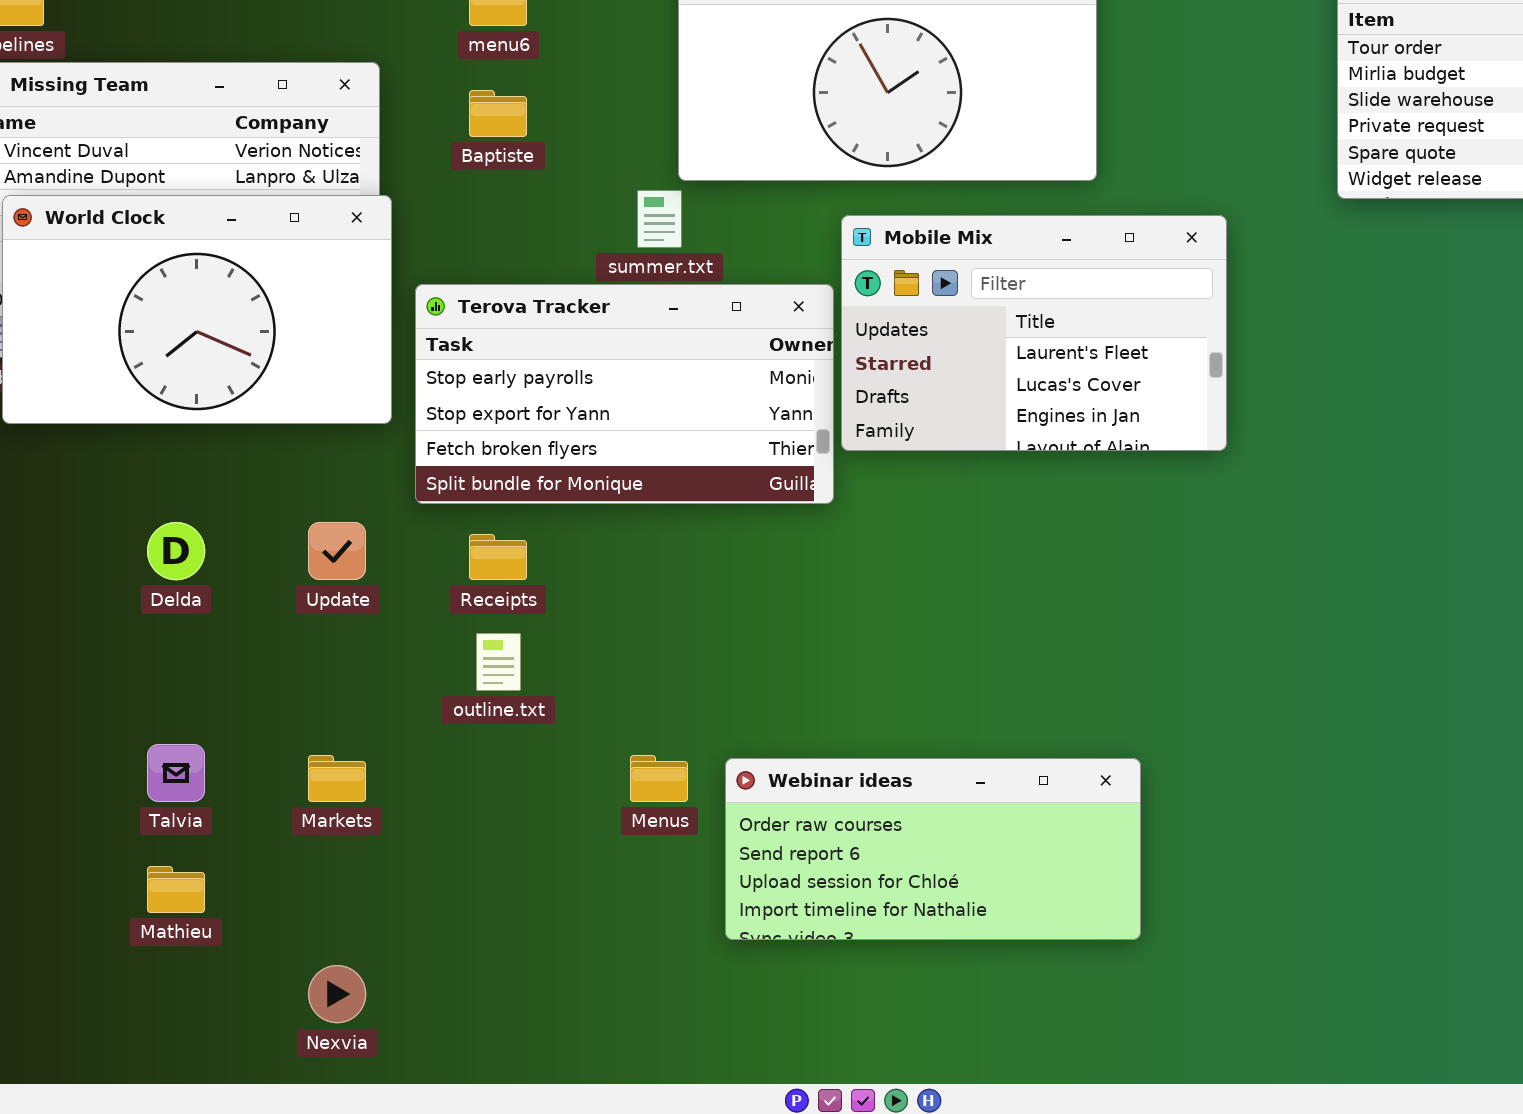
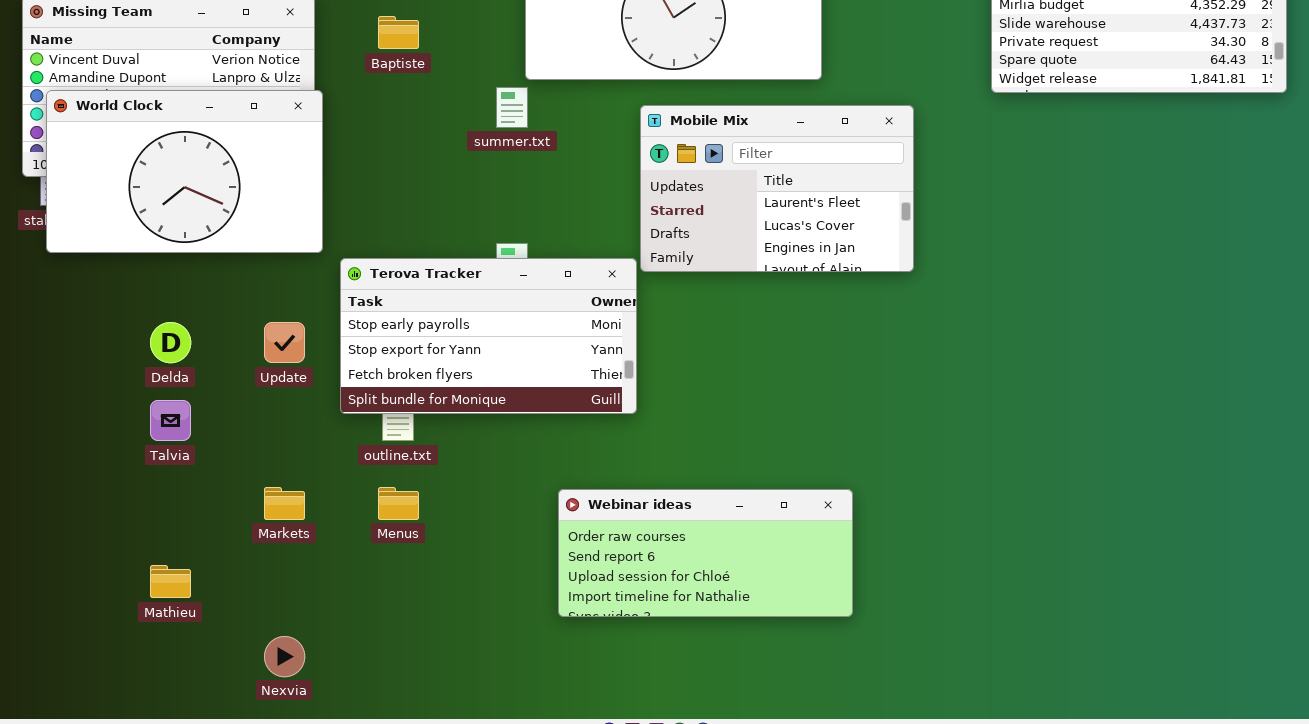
Terova Tracker: [415,284,834,504] -> [340,258,637,414], moved
Talvia: [147,744,205,802] -> [150,400,191,441], moved
Menus: [630,755,688,802] -> [378,487,419,520], moved

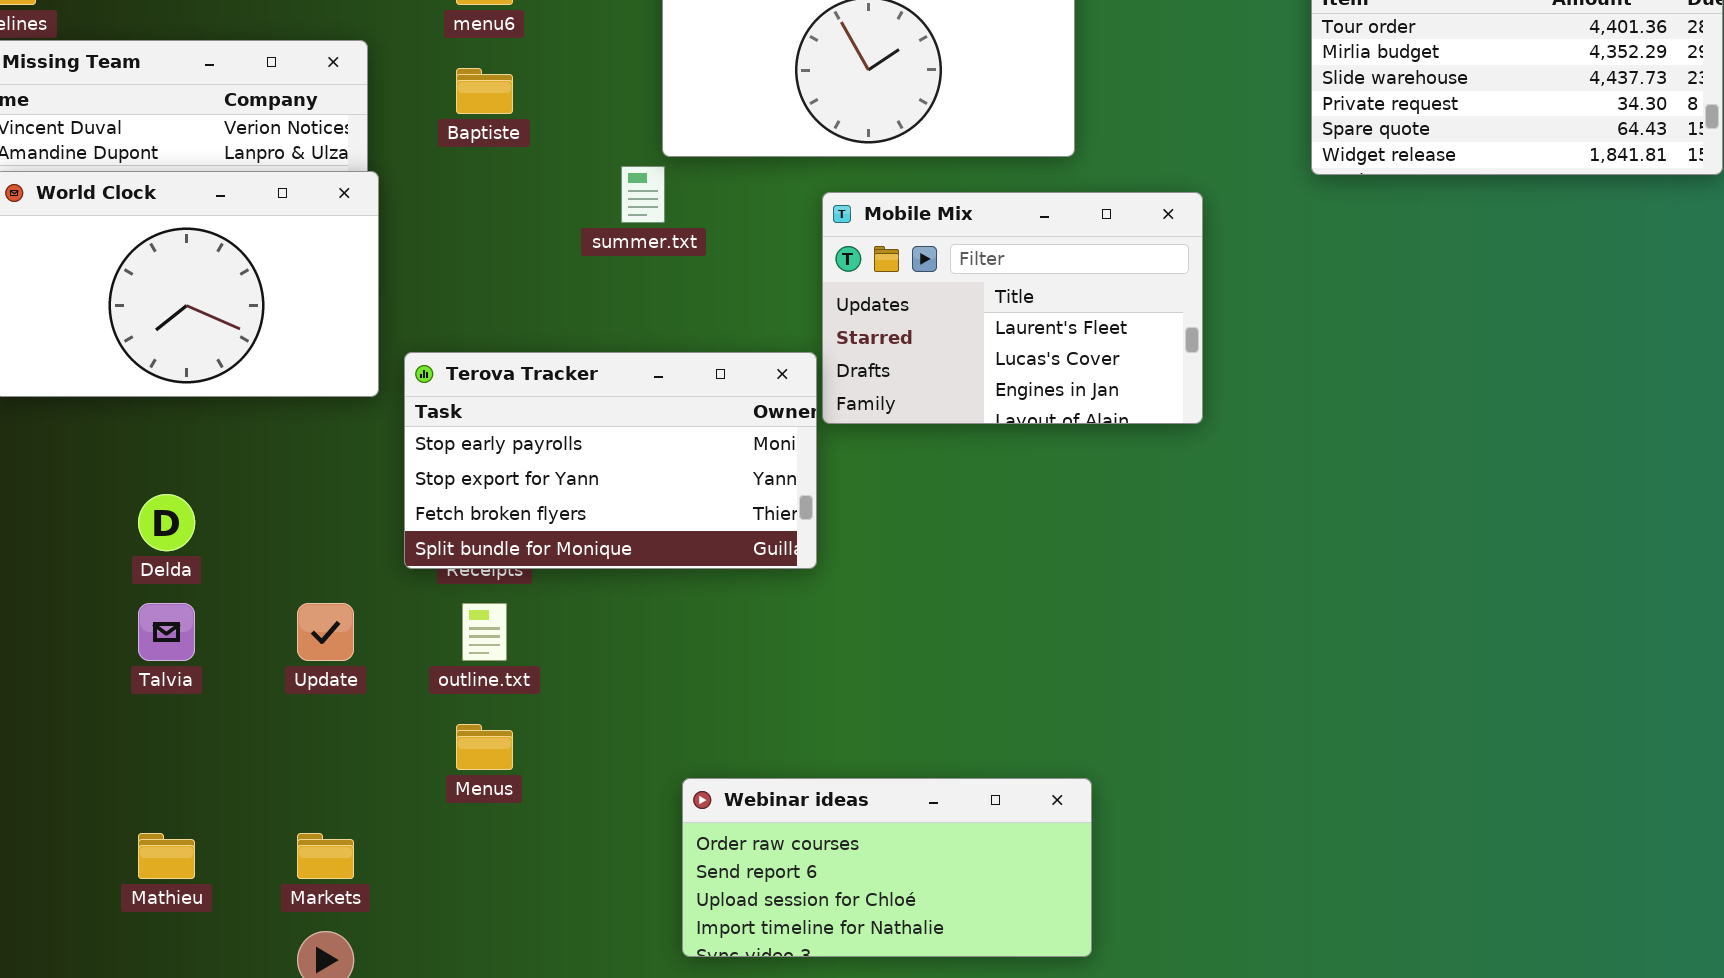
Terova Tracker: [340,258,637,414] -> [404,352,817,569], moved
Update: [264,322,305,363] -> [297,603,354,661], moved
Markets: [264,487,305,520] -> [297,833,354,879], moved
Webinar ideas: [558,489,853,617] -> [682,778,1092,957], moved

